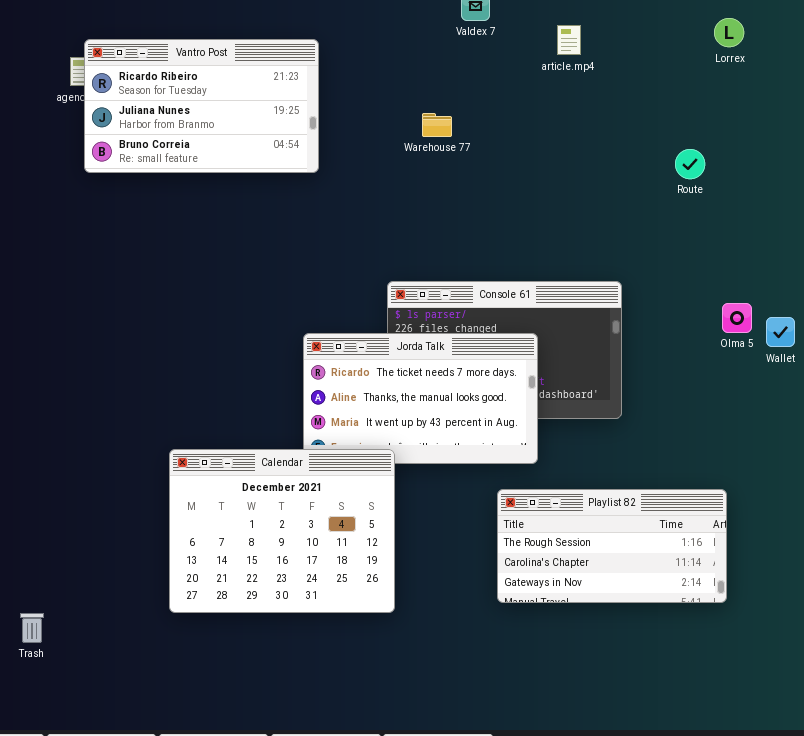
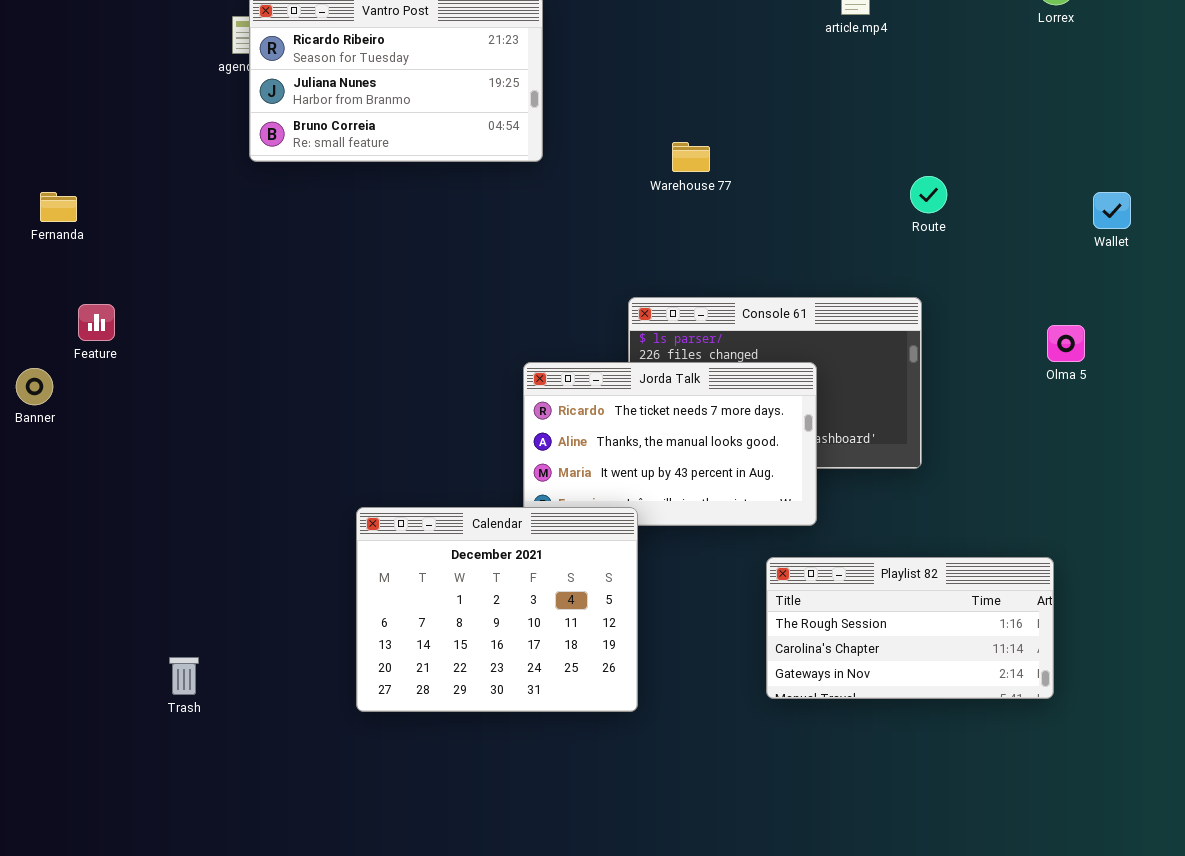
Warehouse 77: [422,113,452,137] -> [672,142,710,172], moved
Route: [675,149,705,179] -> [910,176,947,213], moved
Wallet: [766,317,795,347] -> [1093,192,1131,229], moved
Trash: [20,613,44,643] -> [169,657,199,695], moved

